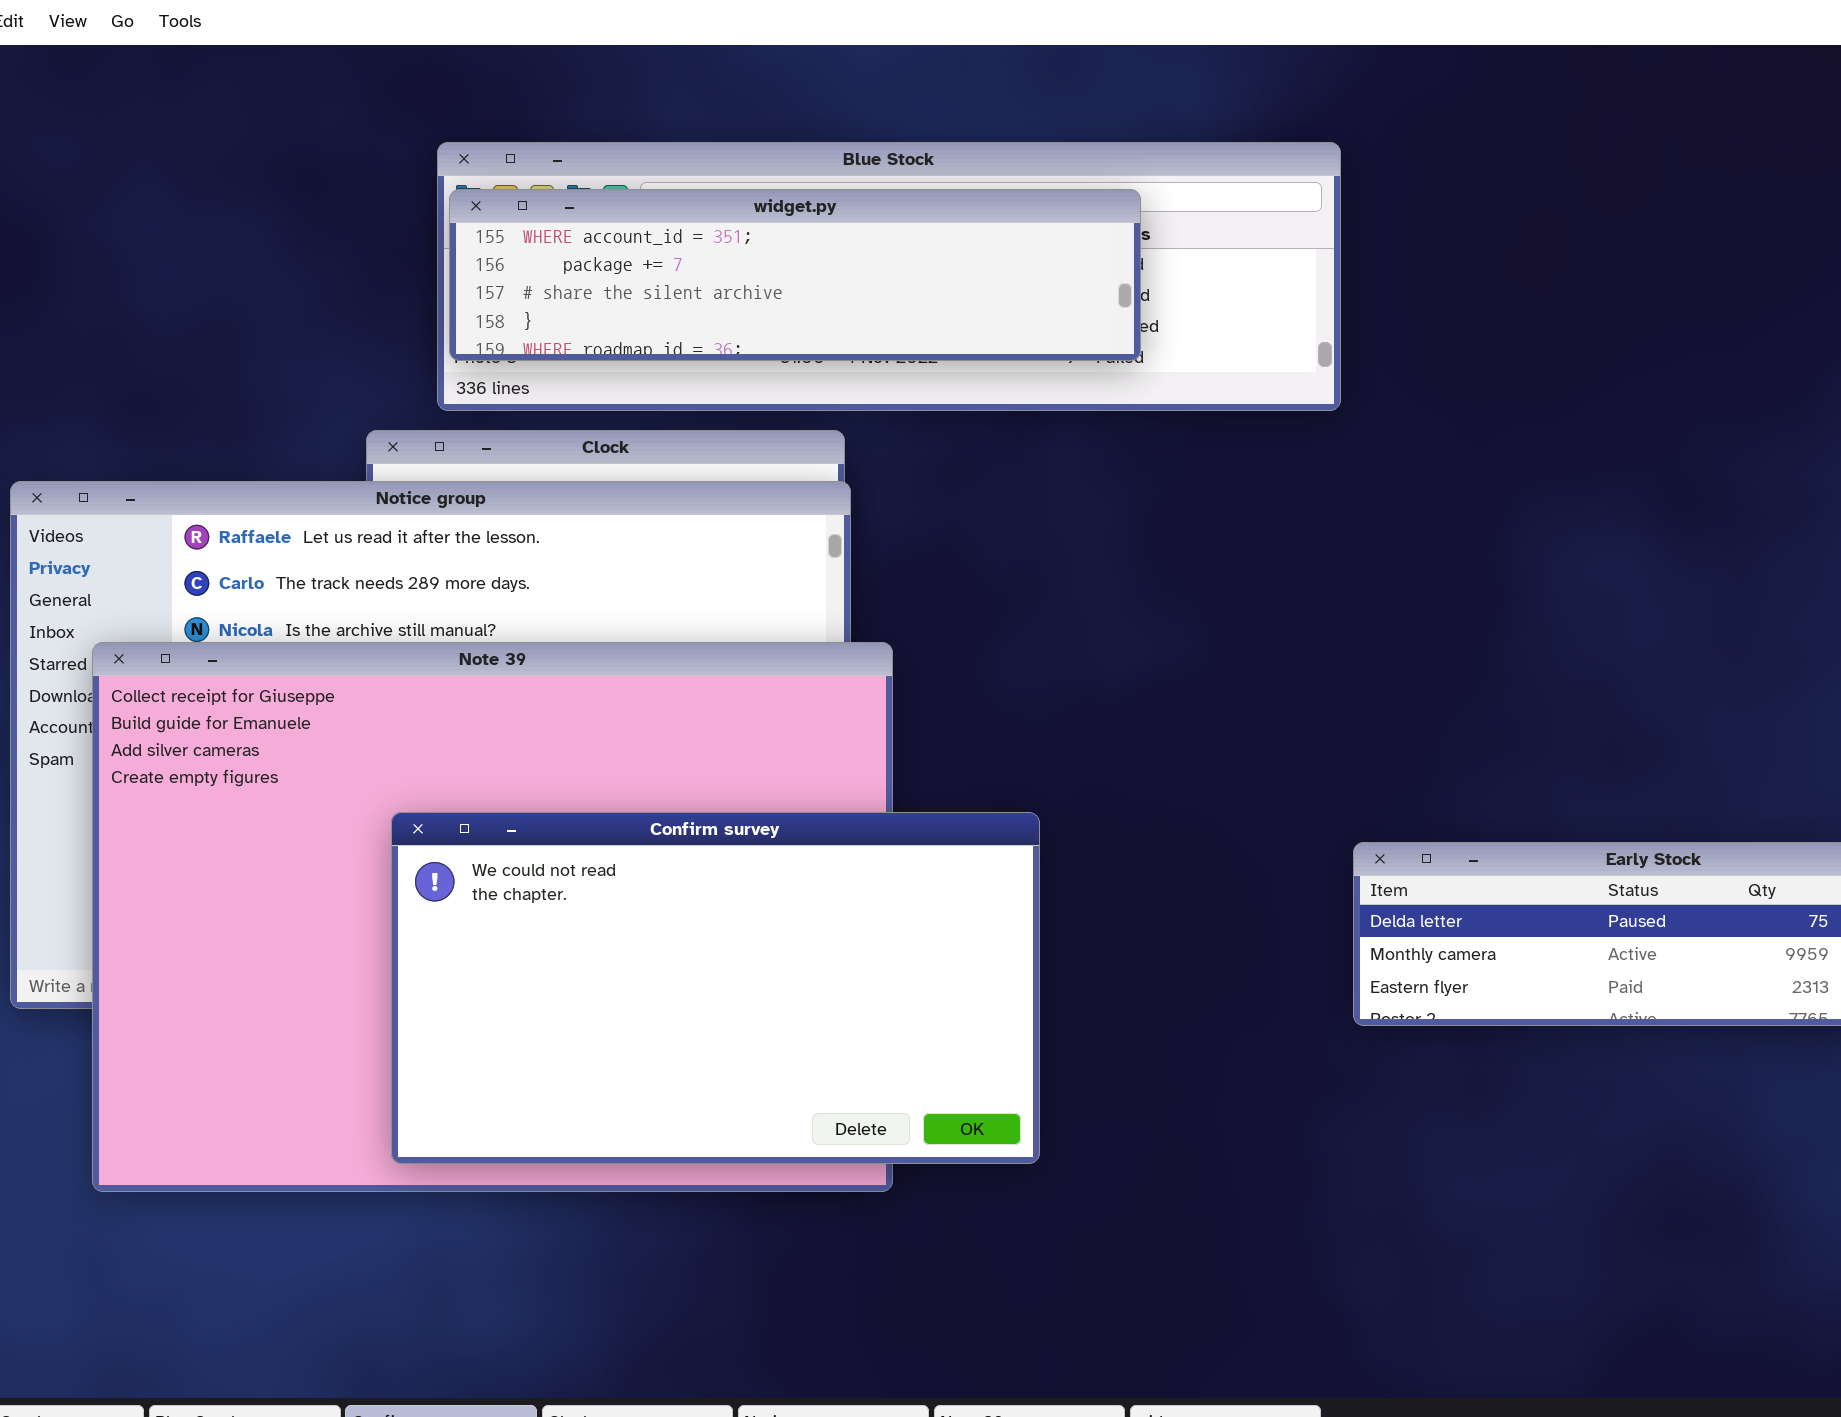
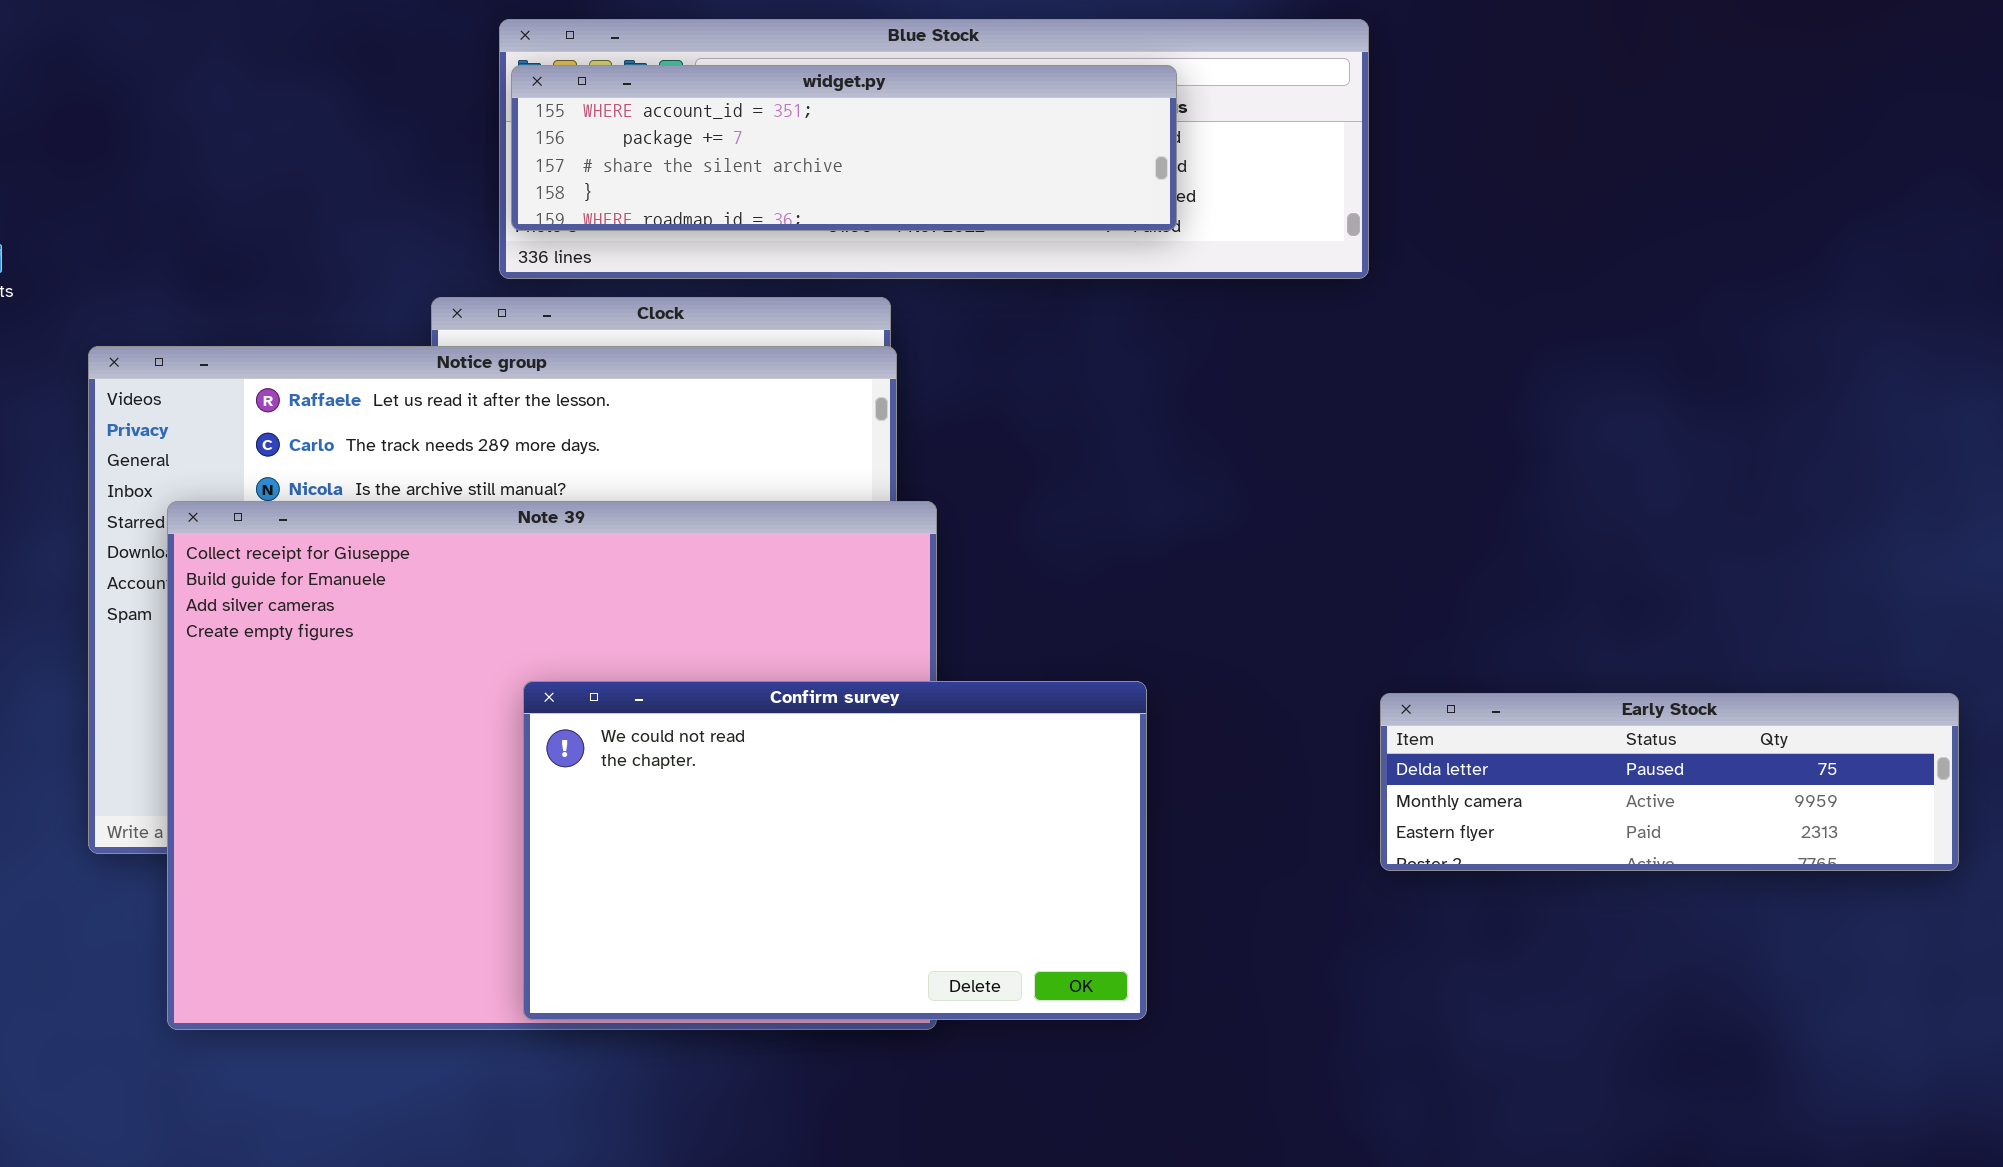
Confirm survey: [391,812,1040,1164] -> [523,681,1147,1020], moved

